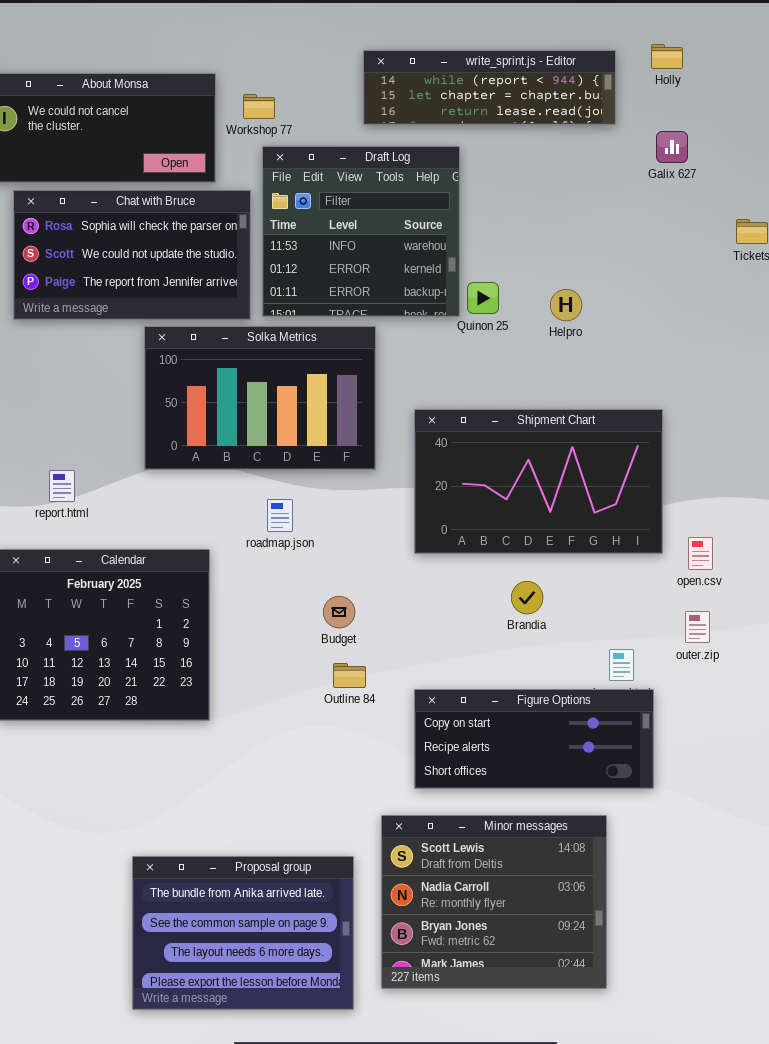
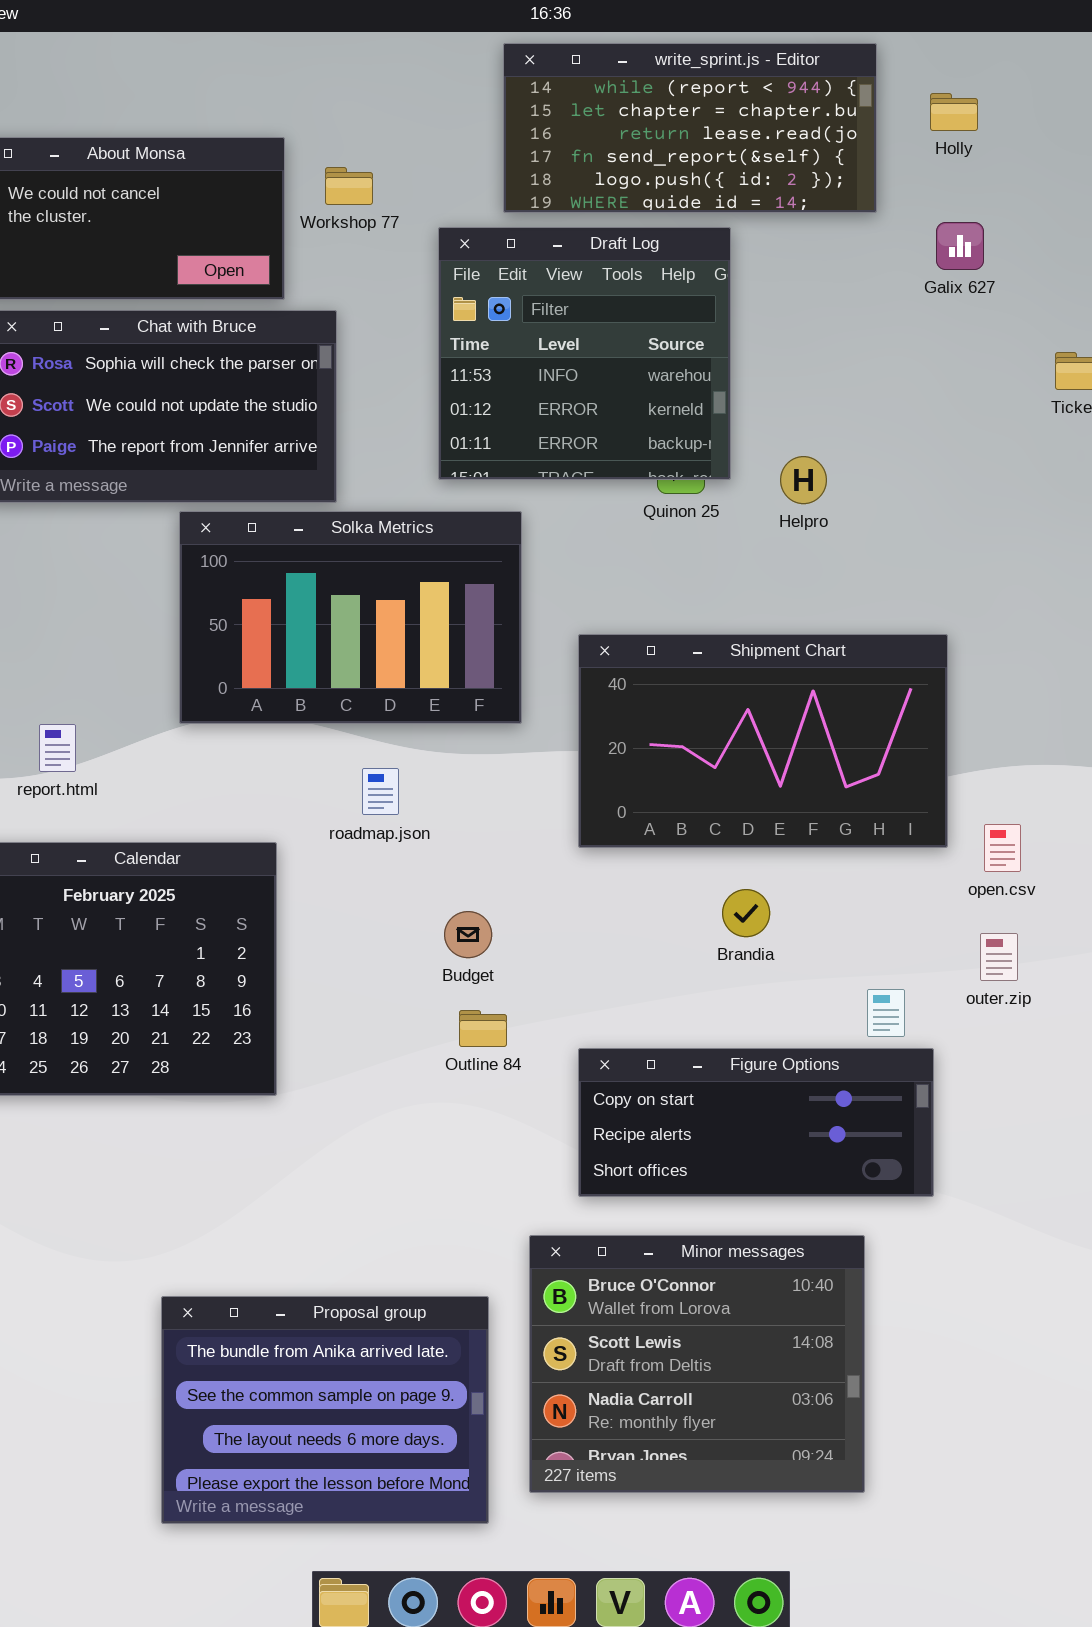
write_sprint.js - Editor: [363,50,616,125] -> [503,43,877,213], resized
Draft Log: [262,146,460,317] -> [438,227,731,480], moved
Minor messages: [381,815,607,989] -> [529,1235,865,1493], scrolled up 1 row

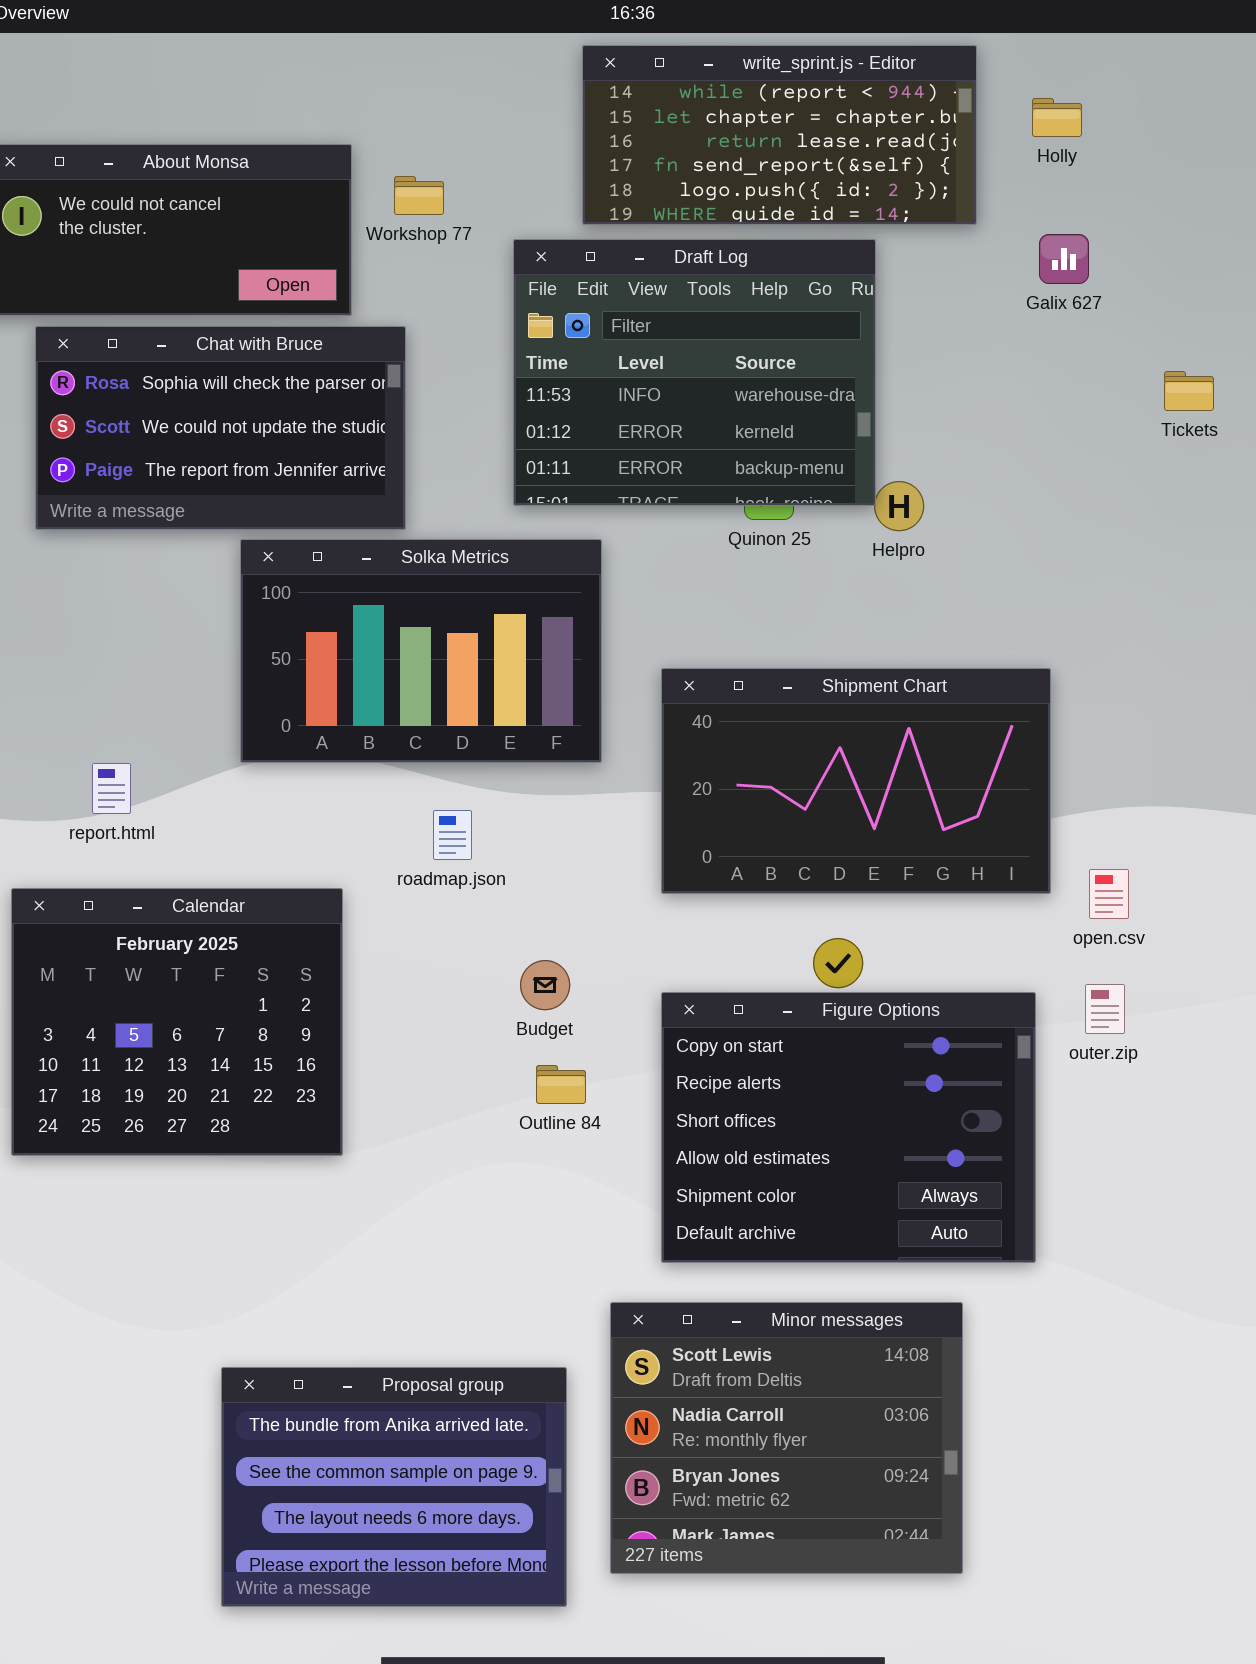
Draft Log: [438,227,731,480] -> [513,239,876,506], resized
Figure Options: [578,1048,934,1197] -> [661,992,1036,1263], resized
Minor messages: [529,1235,865,1493] -> [610,1302,963,1574], scrolled down 1 row

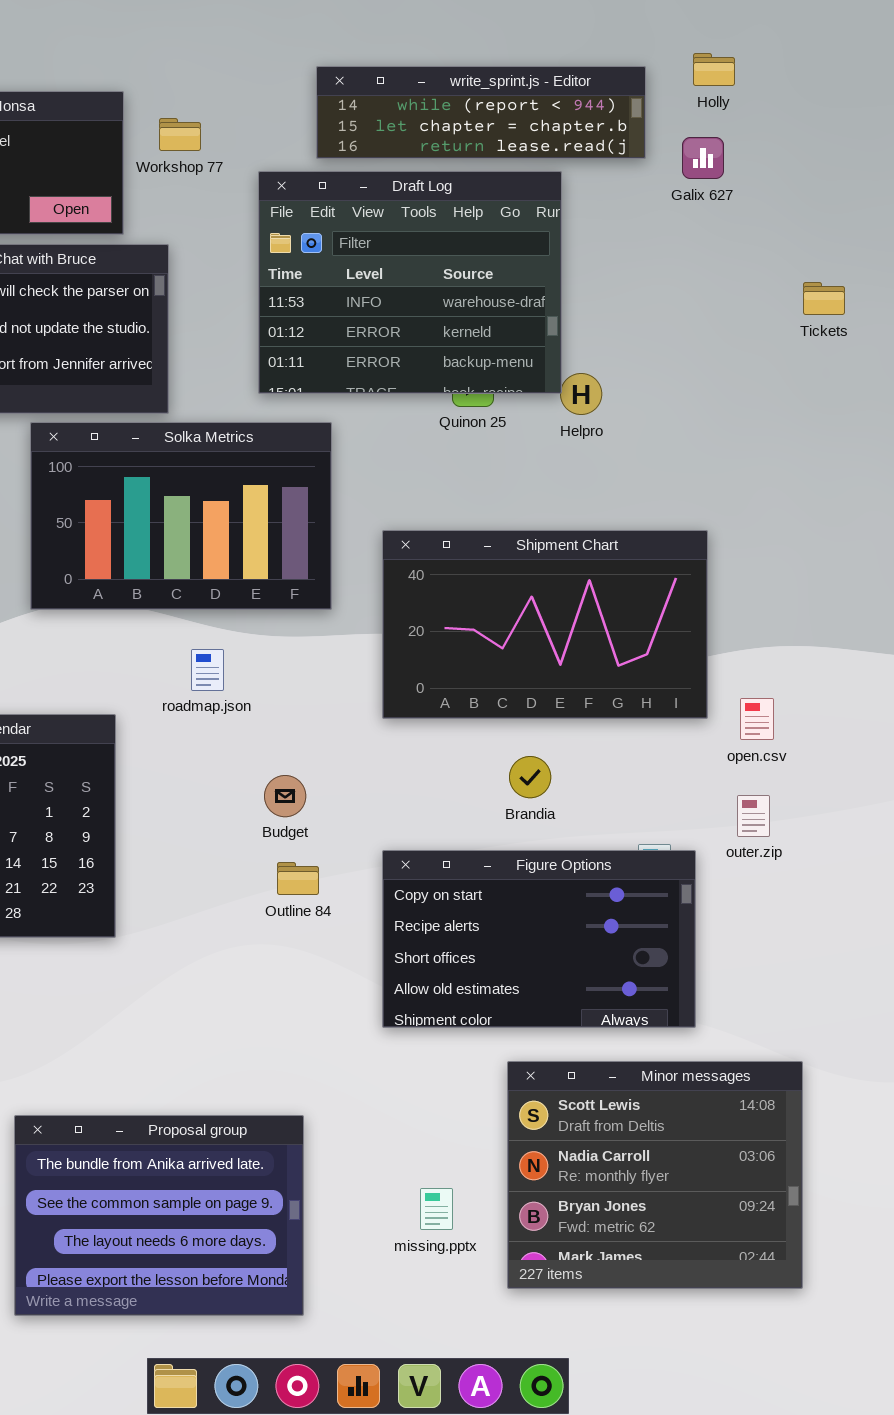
write_sprint.js - Editor: [582,45,977,225] -> [316,66,646,159], resized
Galix 627: [1039,234,1089,284] -> [682,137,724,179], moved
Figure Options: [661,992,1036,1263] -> [382,850,696,1028], resized
Minor messages: [610,1302,963,1574] -> [507,1061,803,1289], moved

